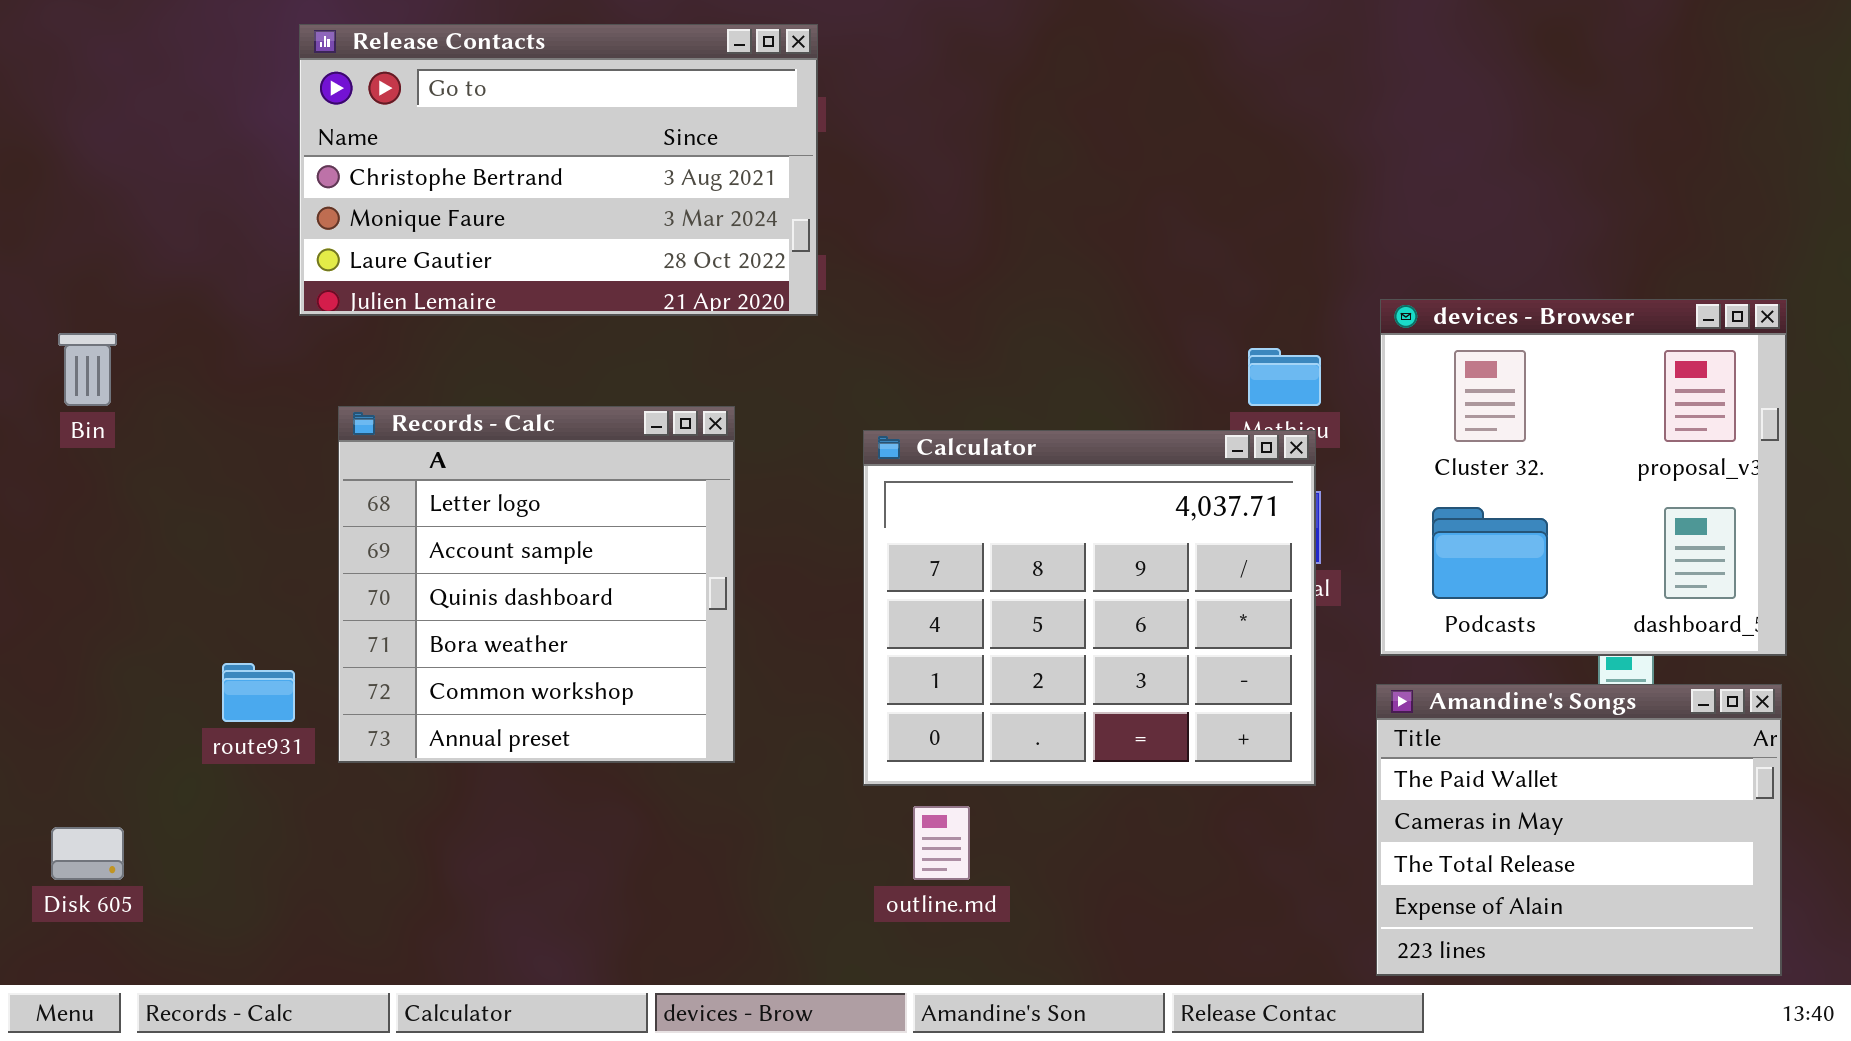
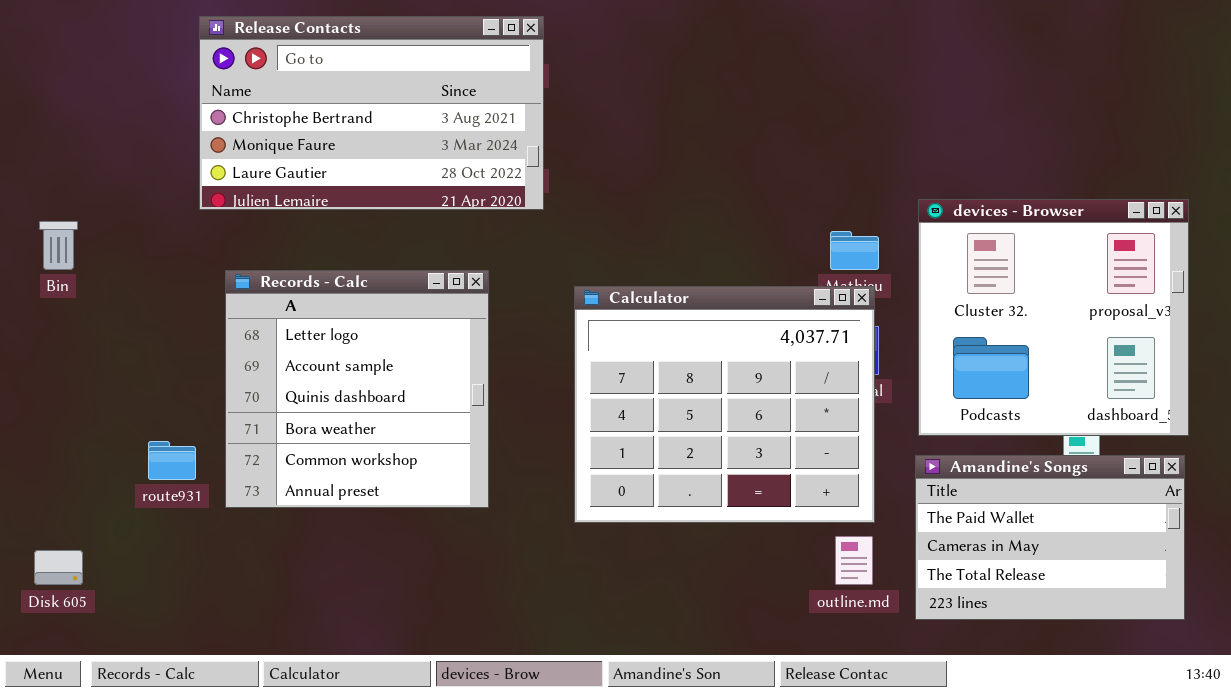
Amandine's Songs: [1376,684,1782,976] -> [915,455,1185,620], resized
outline.md: [913,806,970,880] -> [835,536,873,585], moved

